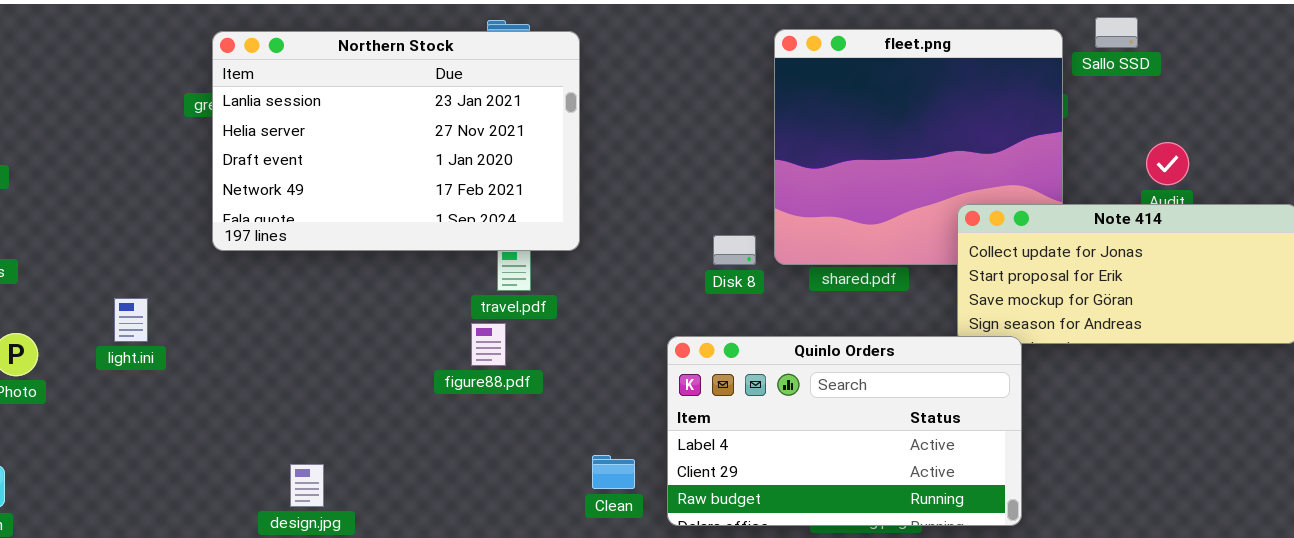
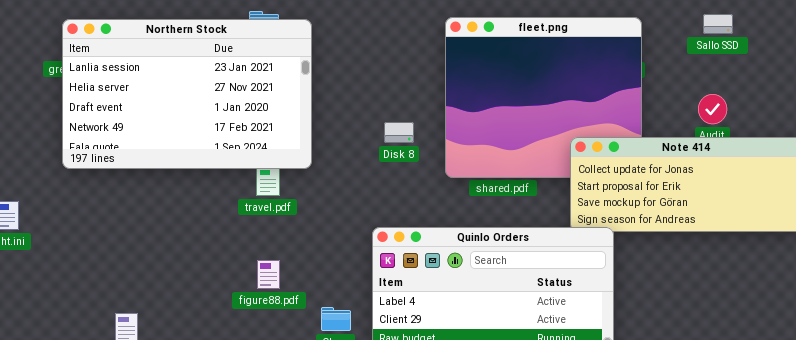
Sallo SSD: [1095,17,1138,48] -> [703,14,733,34], moved
Disk 8: [713,235,756,265] -> [384,122,414,143], moved
figure88.pdf: [471,323,506,366] -> [257,260,280,289], moved

